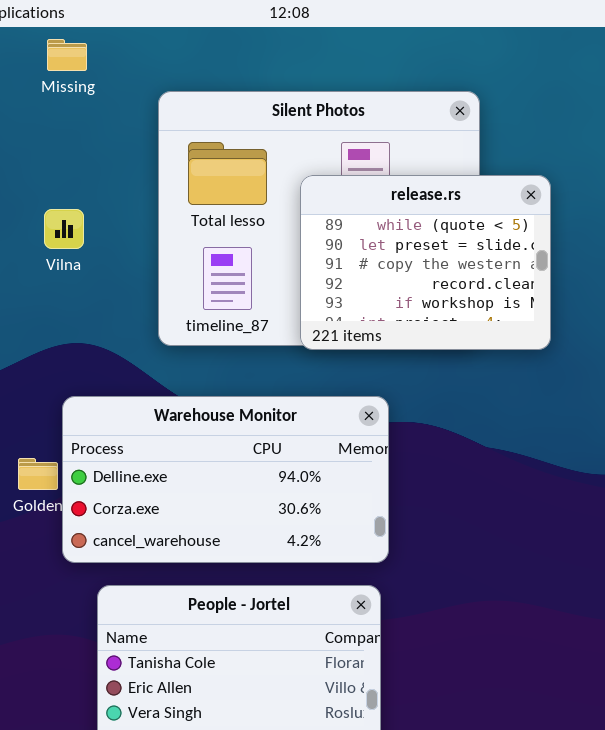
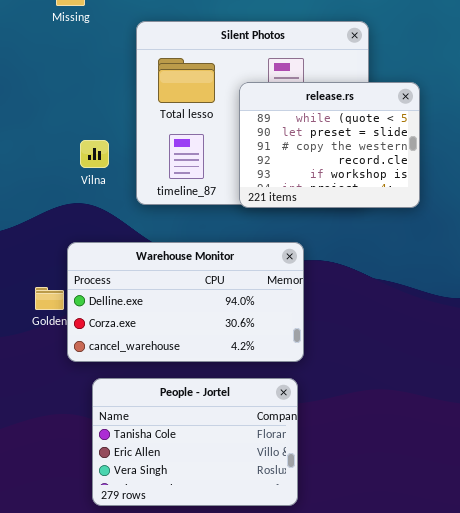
Vilna: [44,209,84,249] -> [80,140,109,168], moved

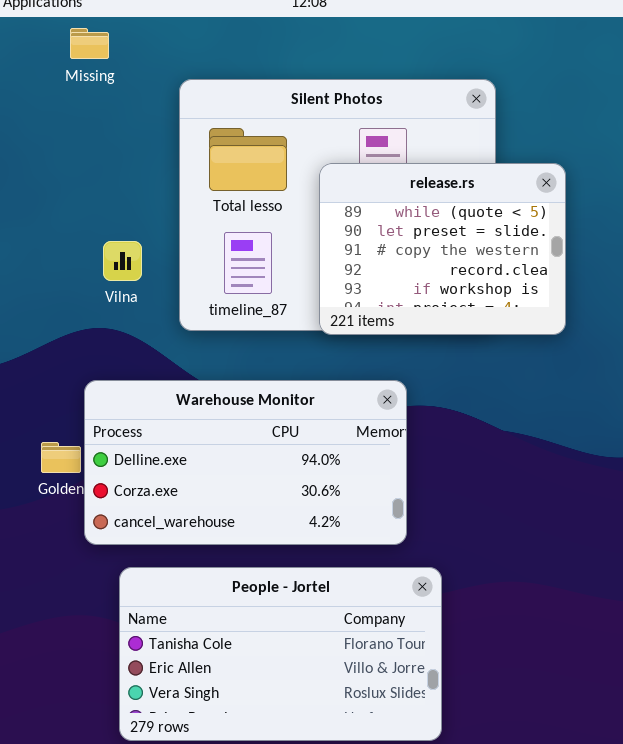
People - Jortel: [92,378,298,506] -> [119,567,442,741], resized

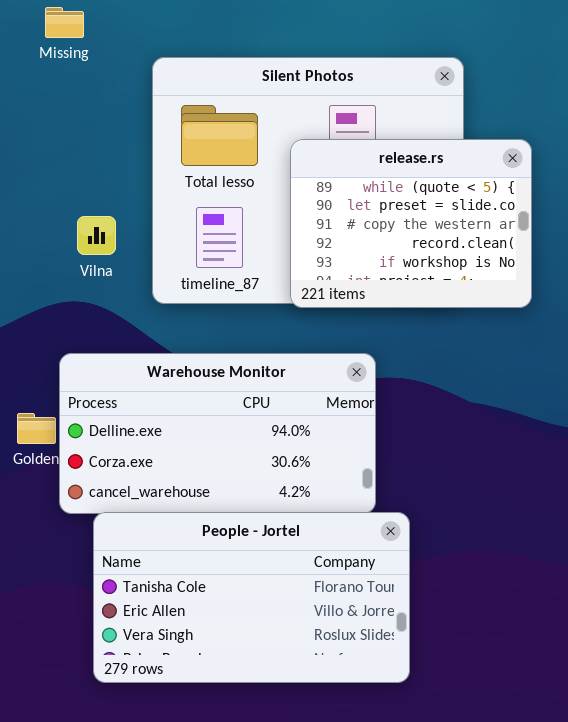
People - Jortel: [119,567,442,741] -> [93,512,410,683], moved

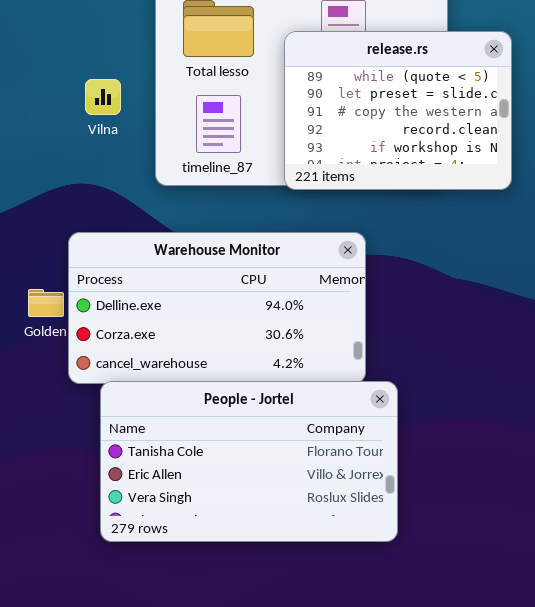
Vilna: [77,216,116,255] -> [85,79,121,115], moved

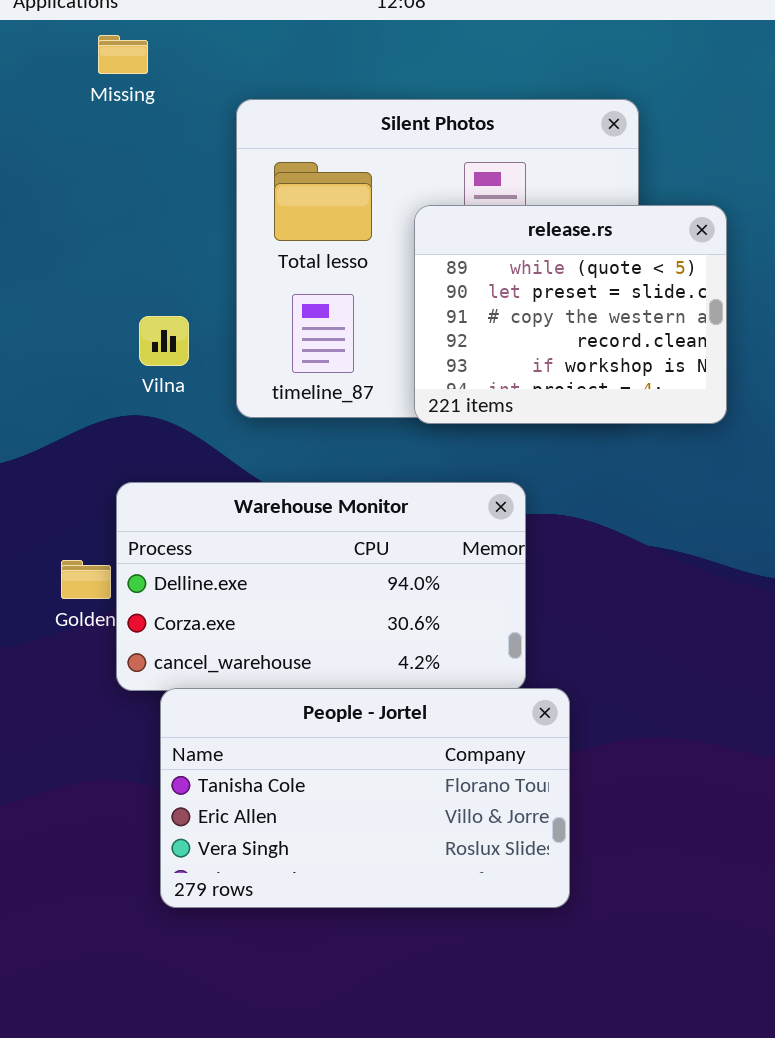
Vilna: [85,79,121,115] -> [139,316,189,366], moved

